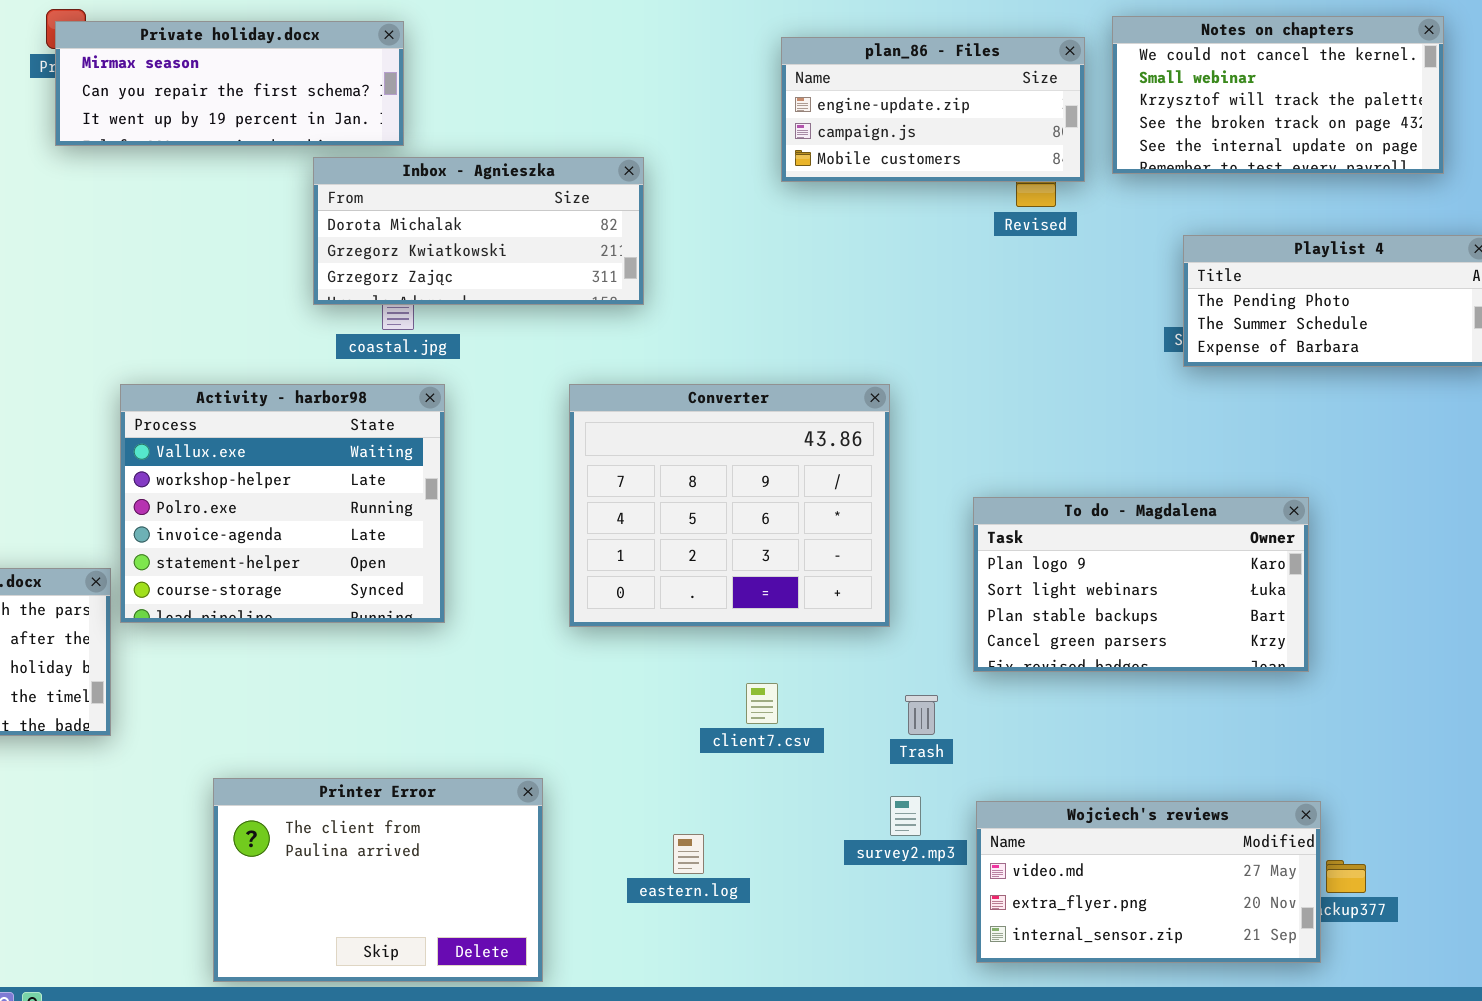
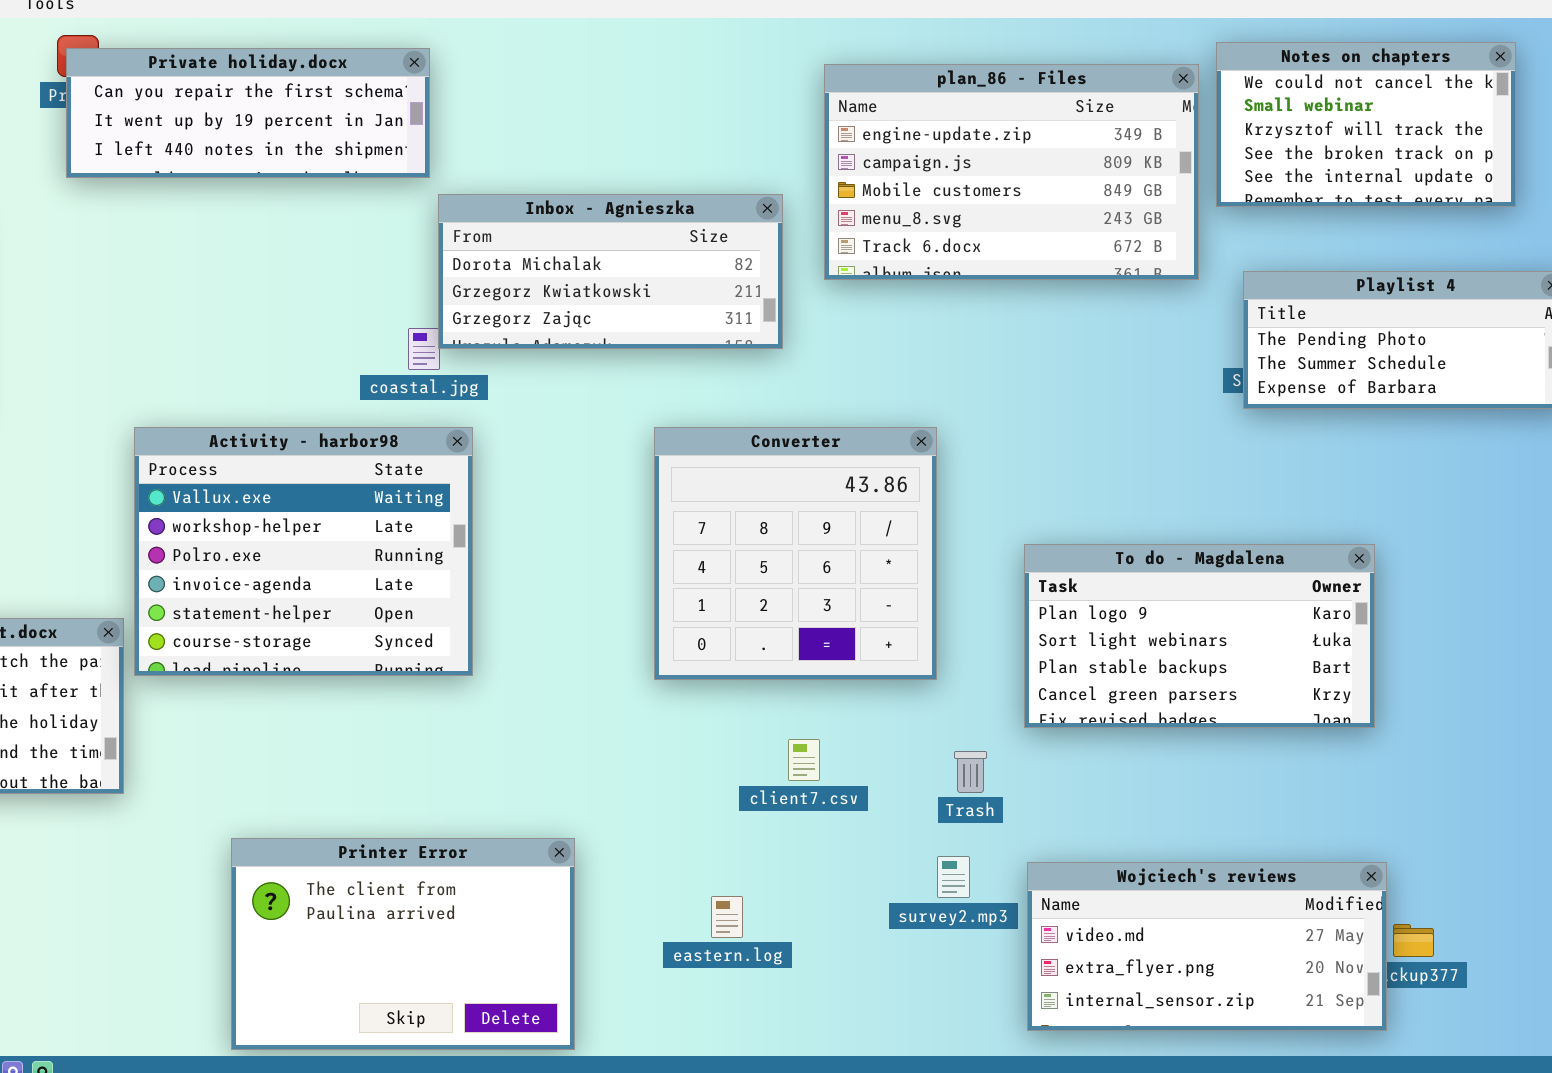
Notes on chapters: [1112,16,1444,174] -> [1216,42,1516,207], resized
Private holiday.docx: [55,21,404,146] -> [66,48,430,178], scrolled down 1 row
plan_86 - Files: [781,37,1085,182] -> [824,64,1199,280], resized
Inbox - Agnieszka: [313,157,644,305] -> [438,194,783,349], moved
Converter: [569,384,890,627] -> [654,427,937,680], resized

